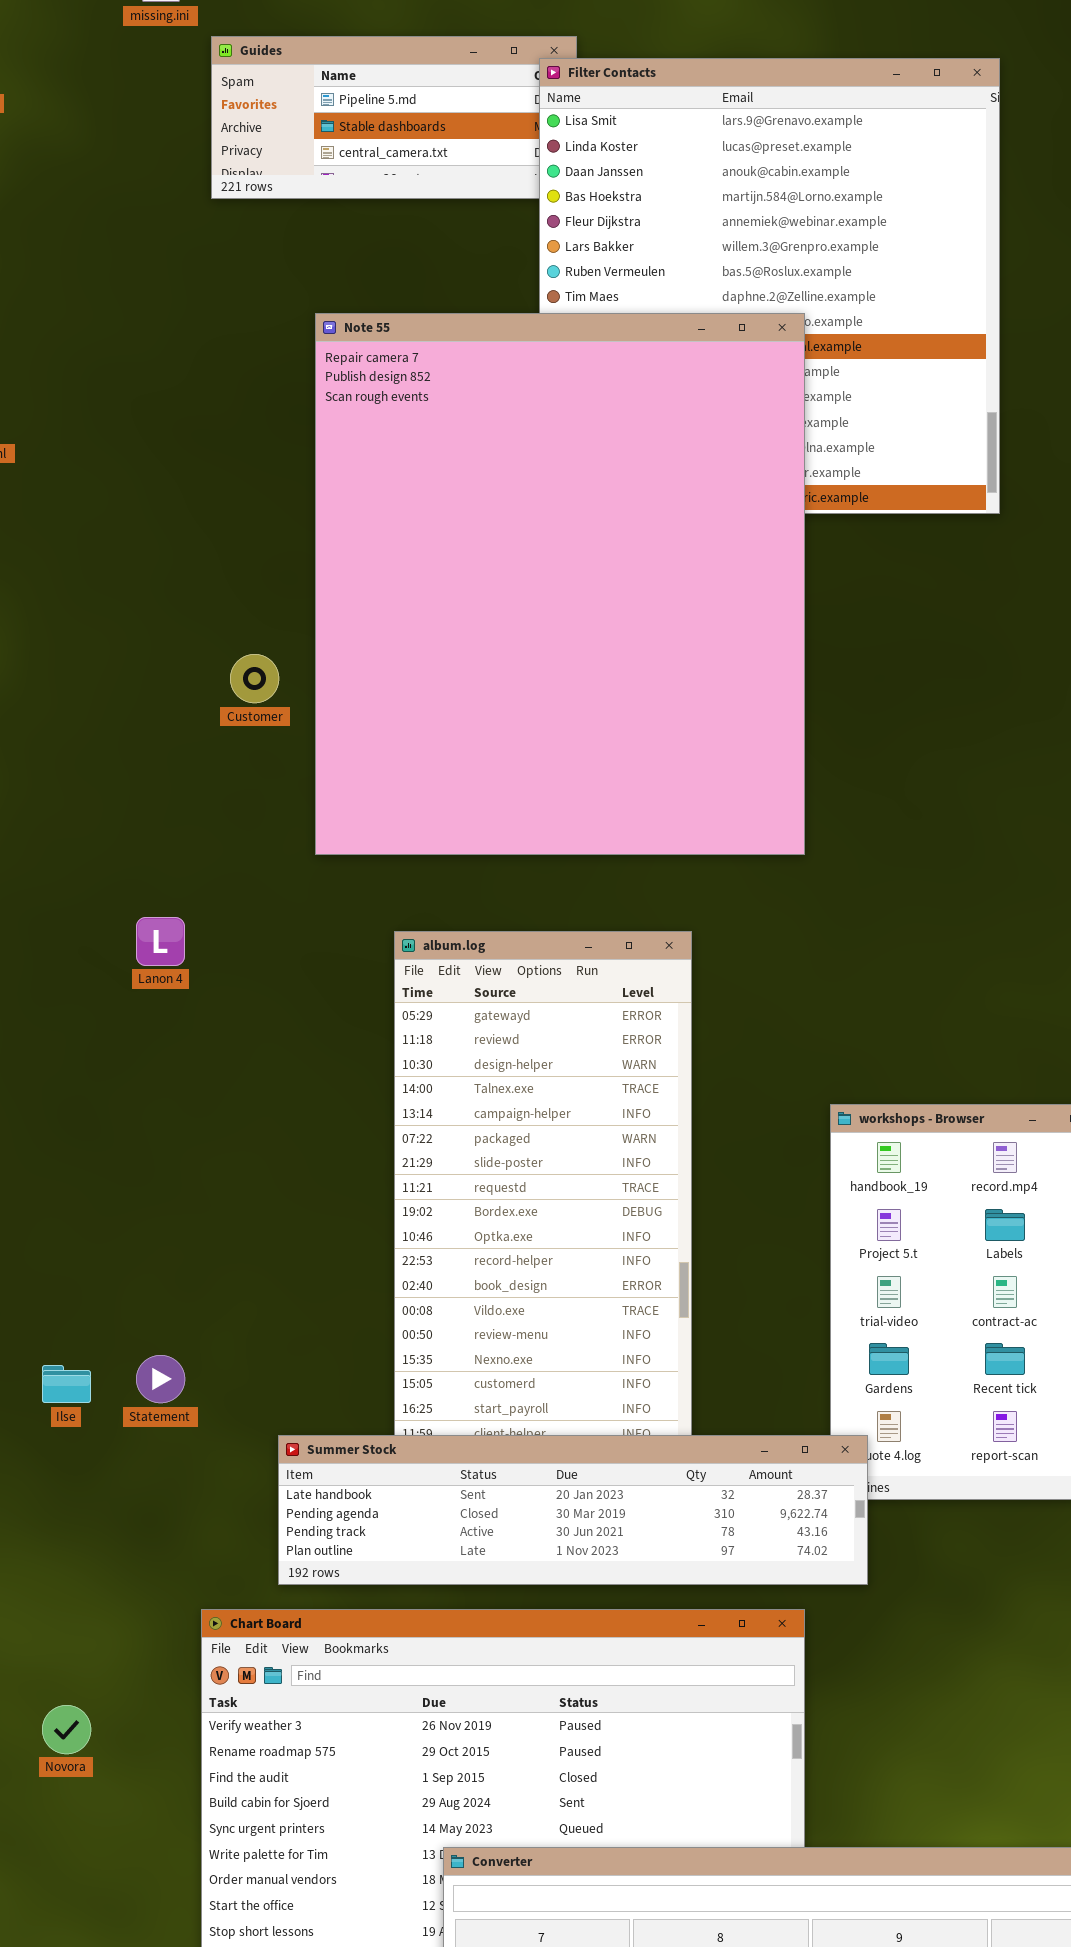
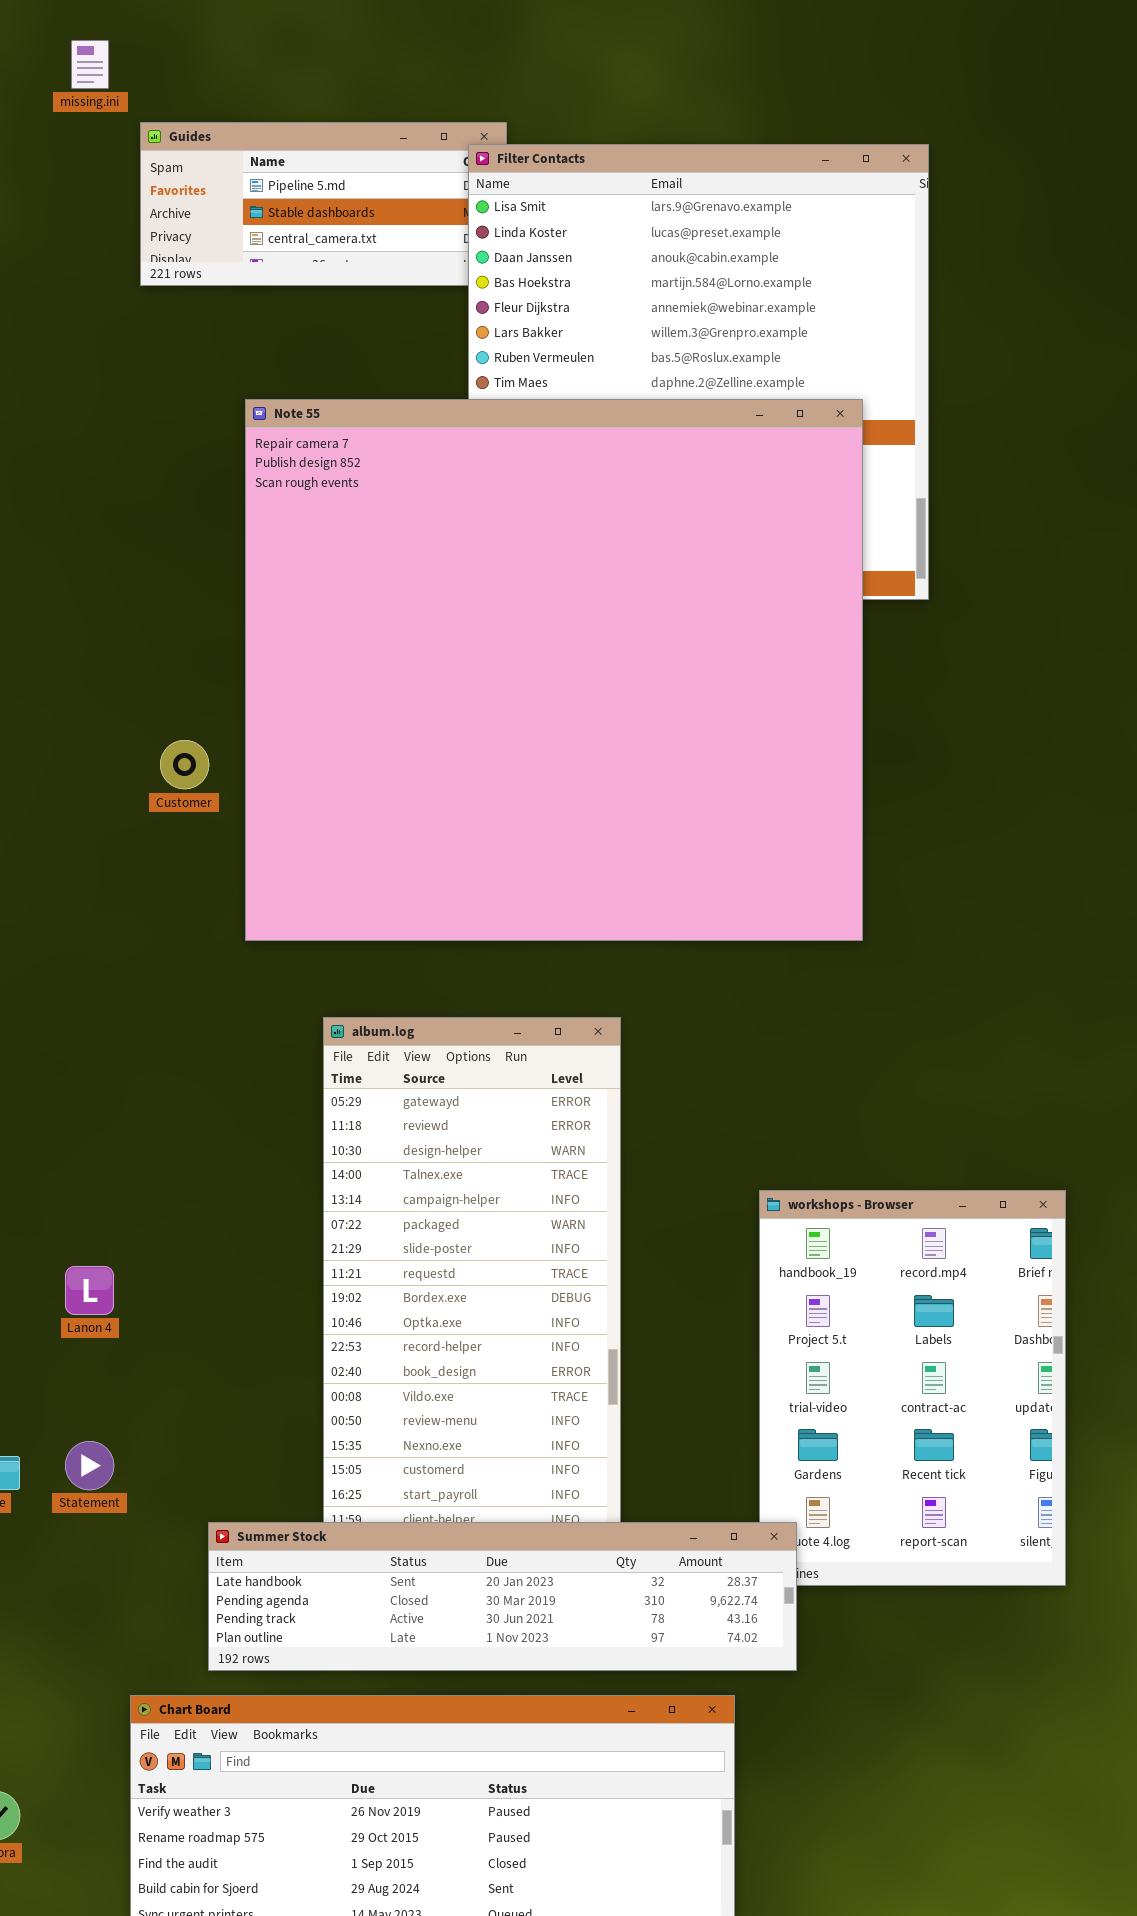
Note 55: [315,313,805,855] -> [245,399,863,941], resized
Lanon 4: [136,917,185,966] -> [65,1266,114,1315], moved

